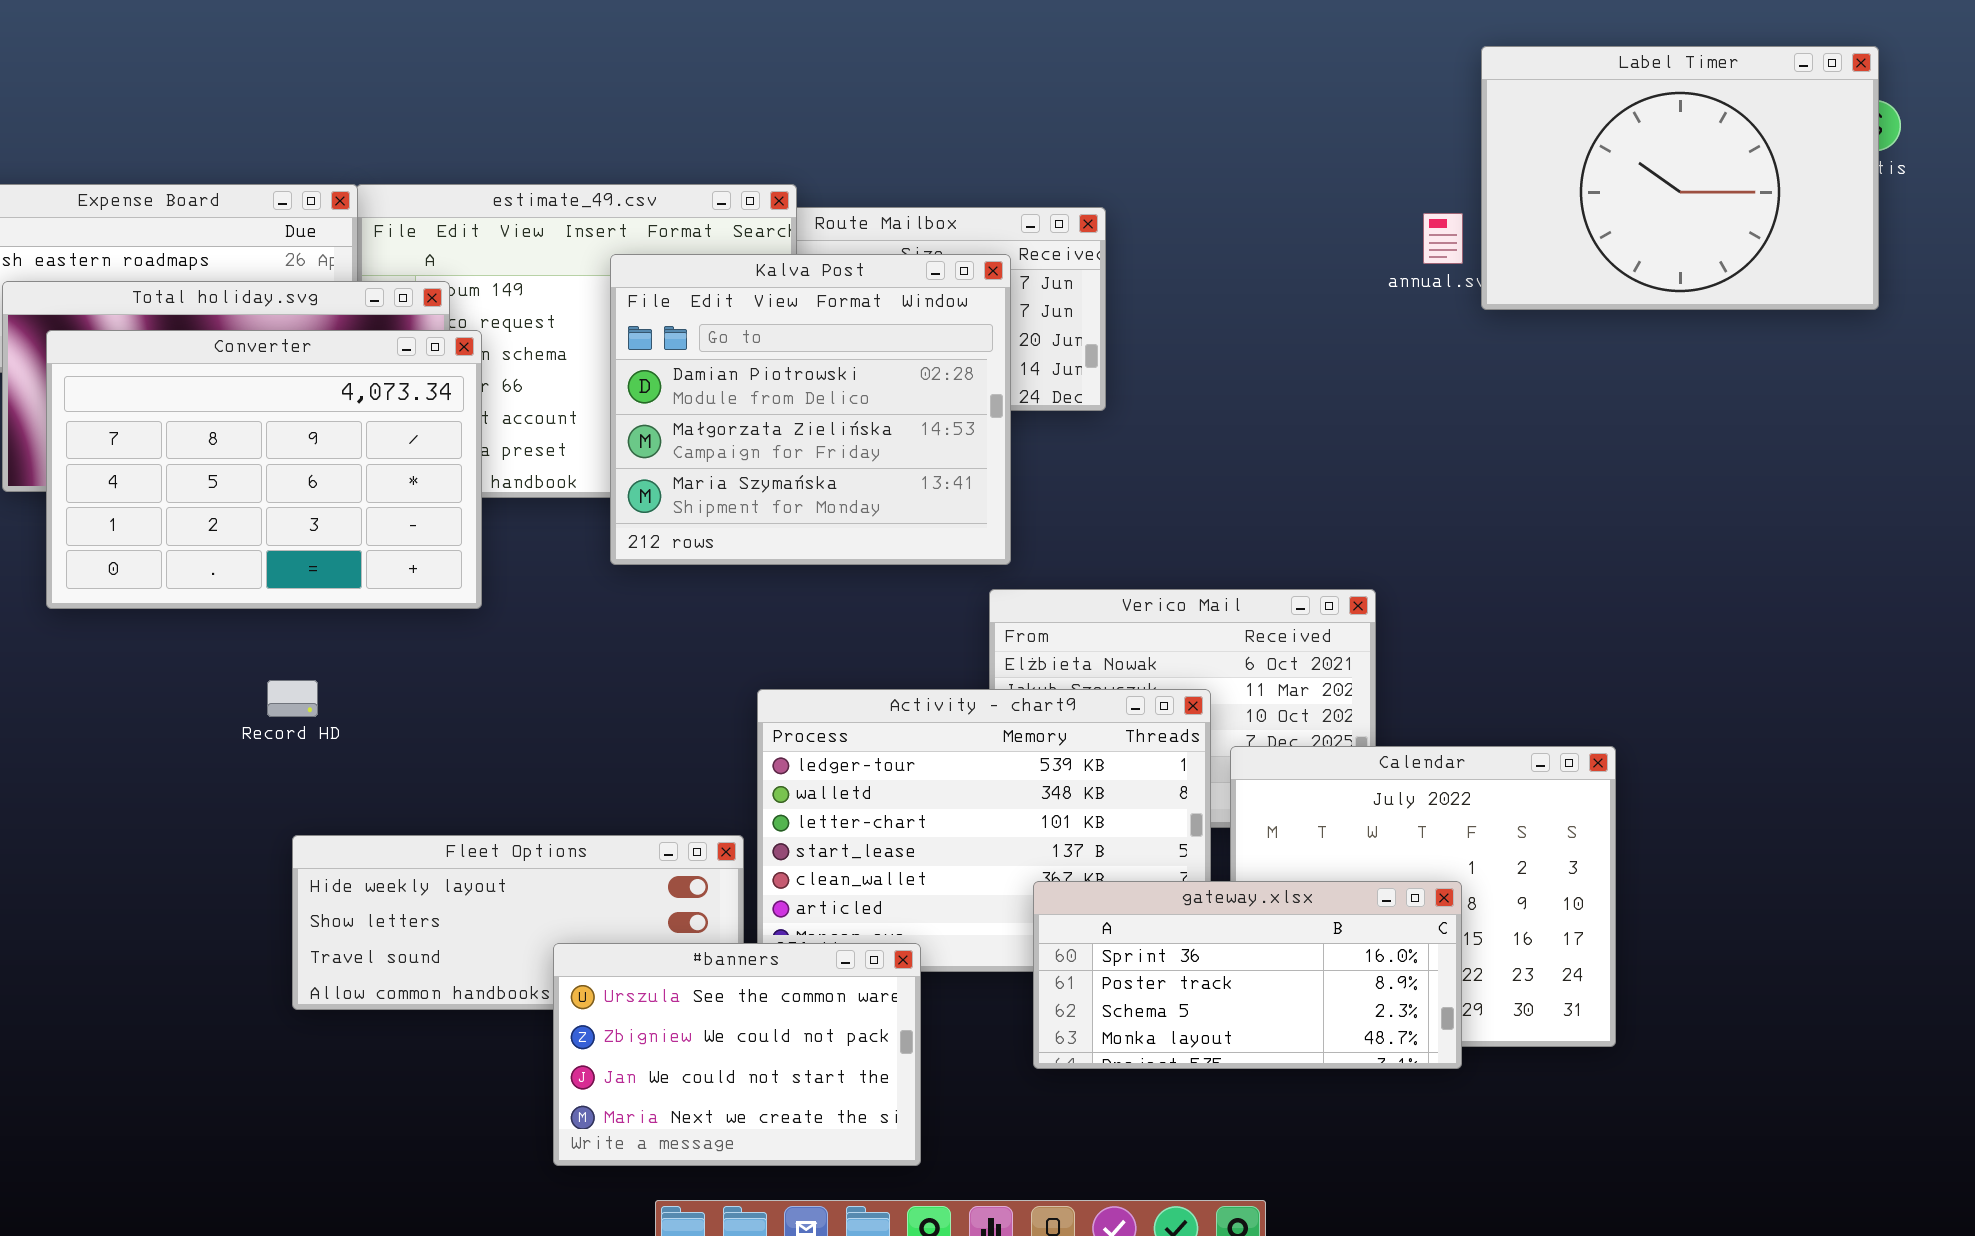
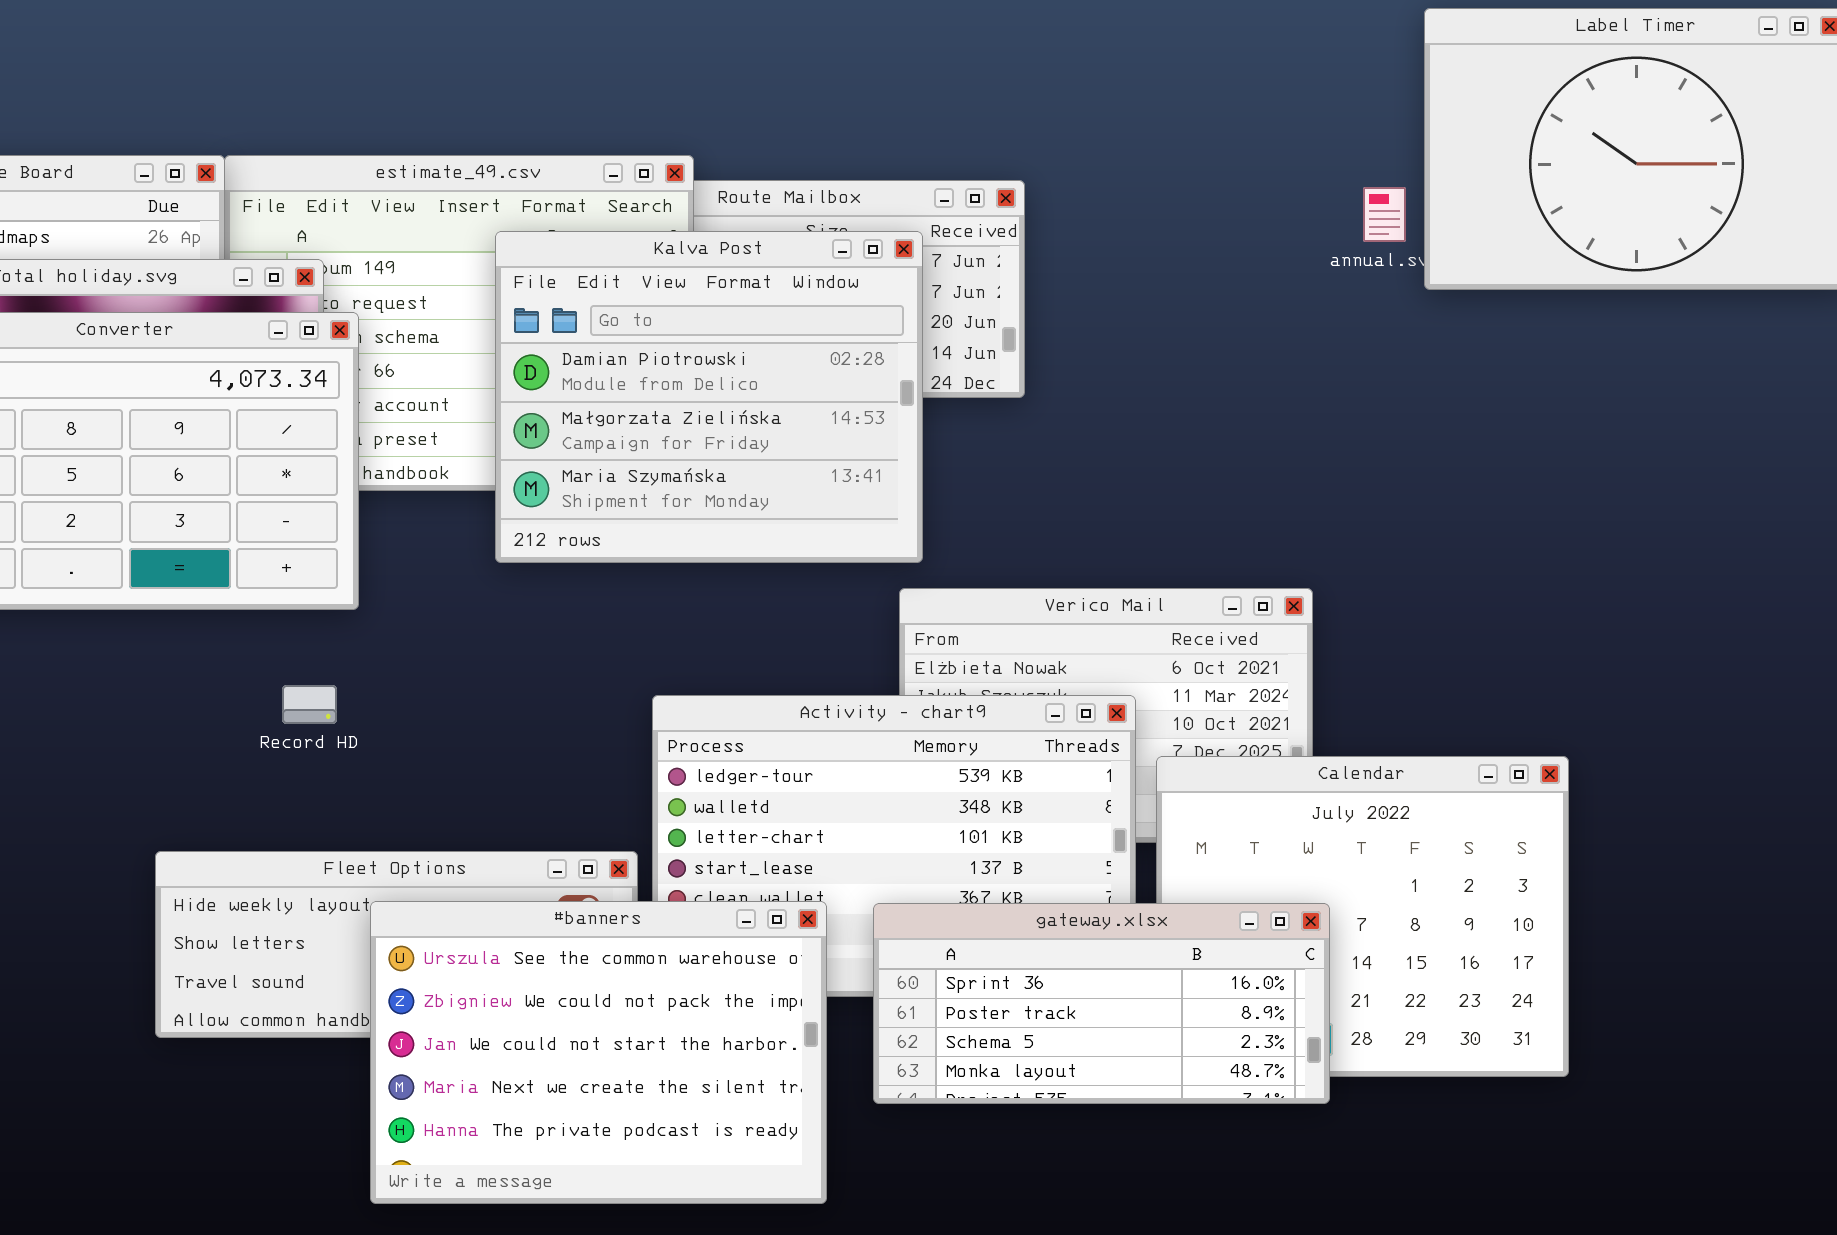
Record HD: [267,680,318,717] -> [282,685,337,724], moved
gateway.xlsx: [1033,881,1462,1069] -> [873,903,1330,1104], moved
#banners: [553,943,921,1166] -> [370,901,827,1204], resized

